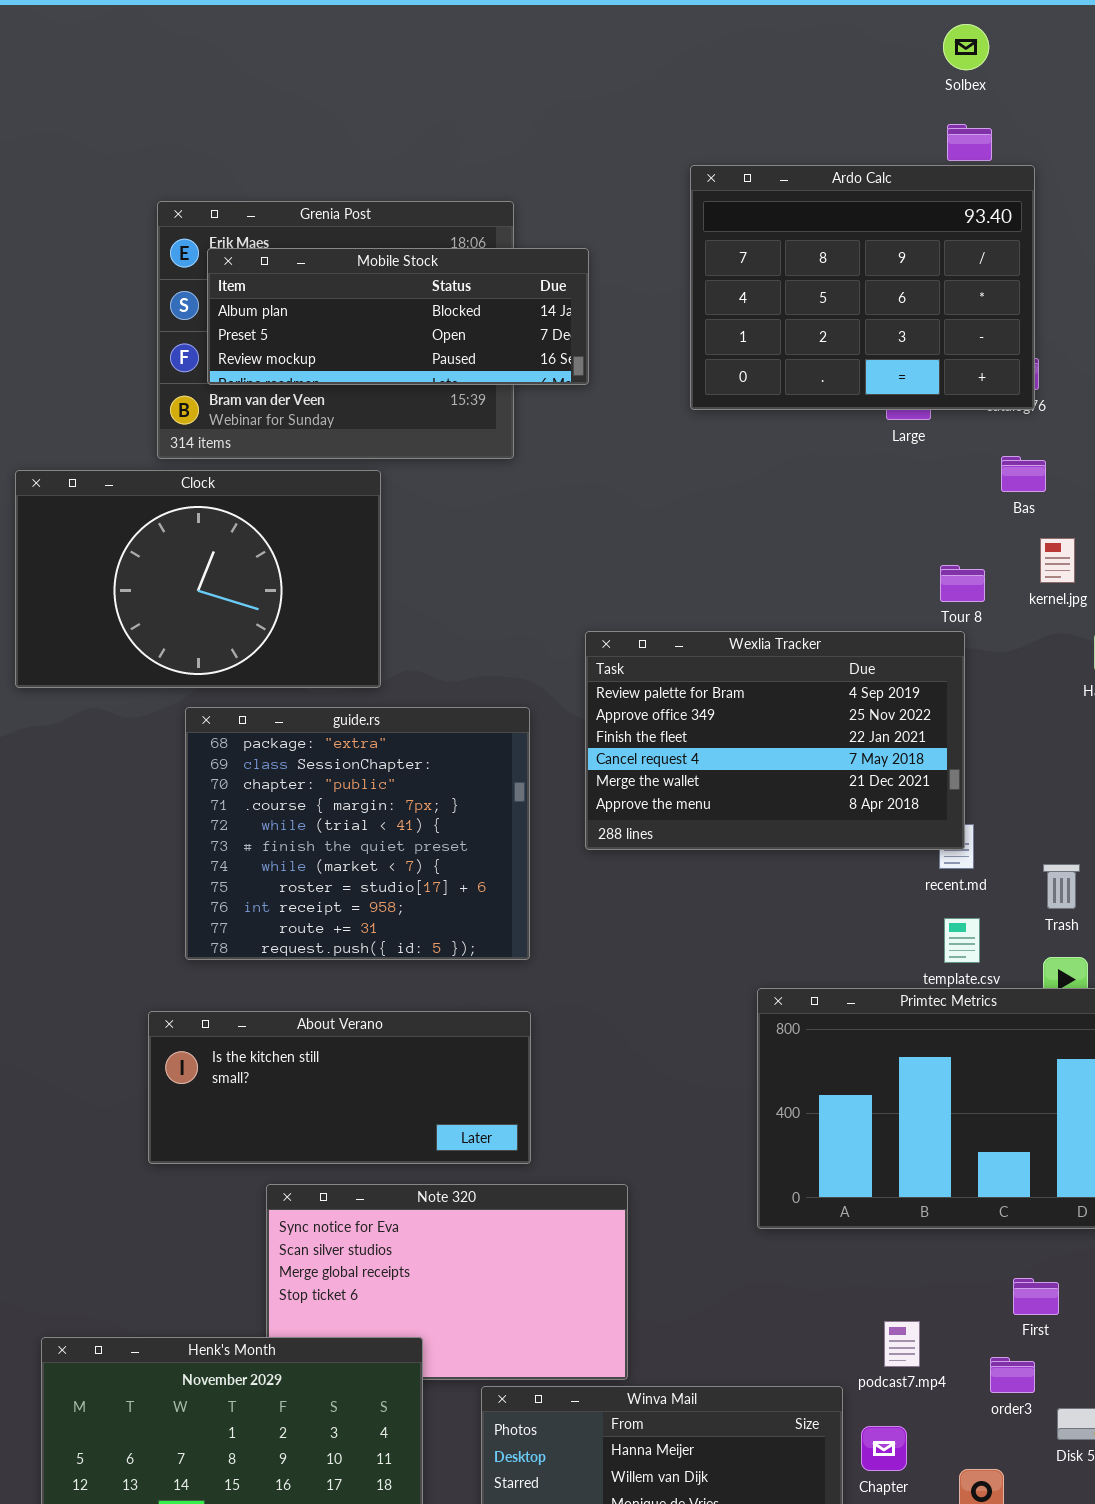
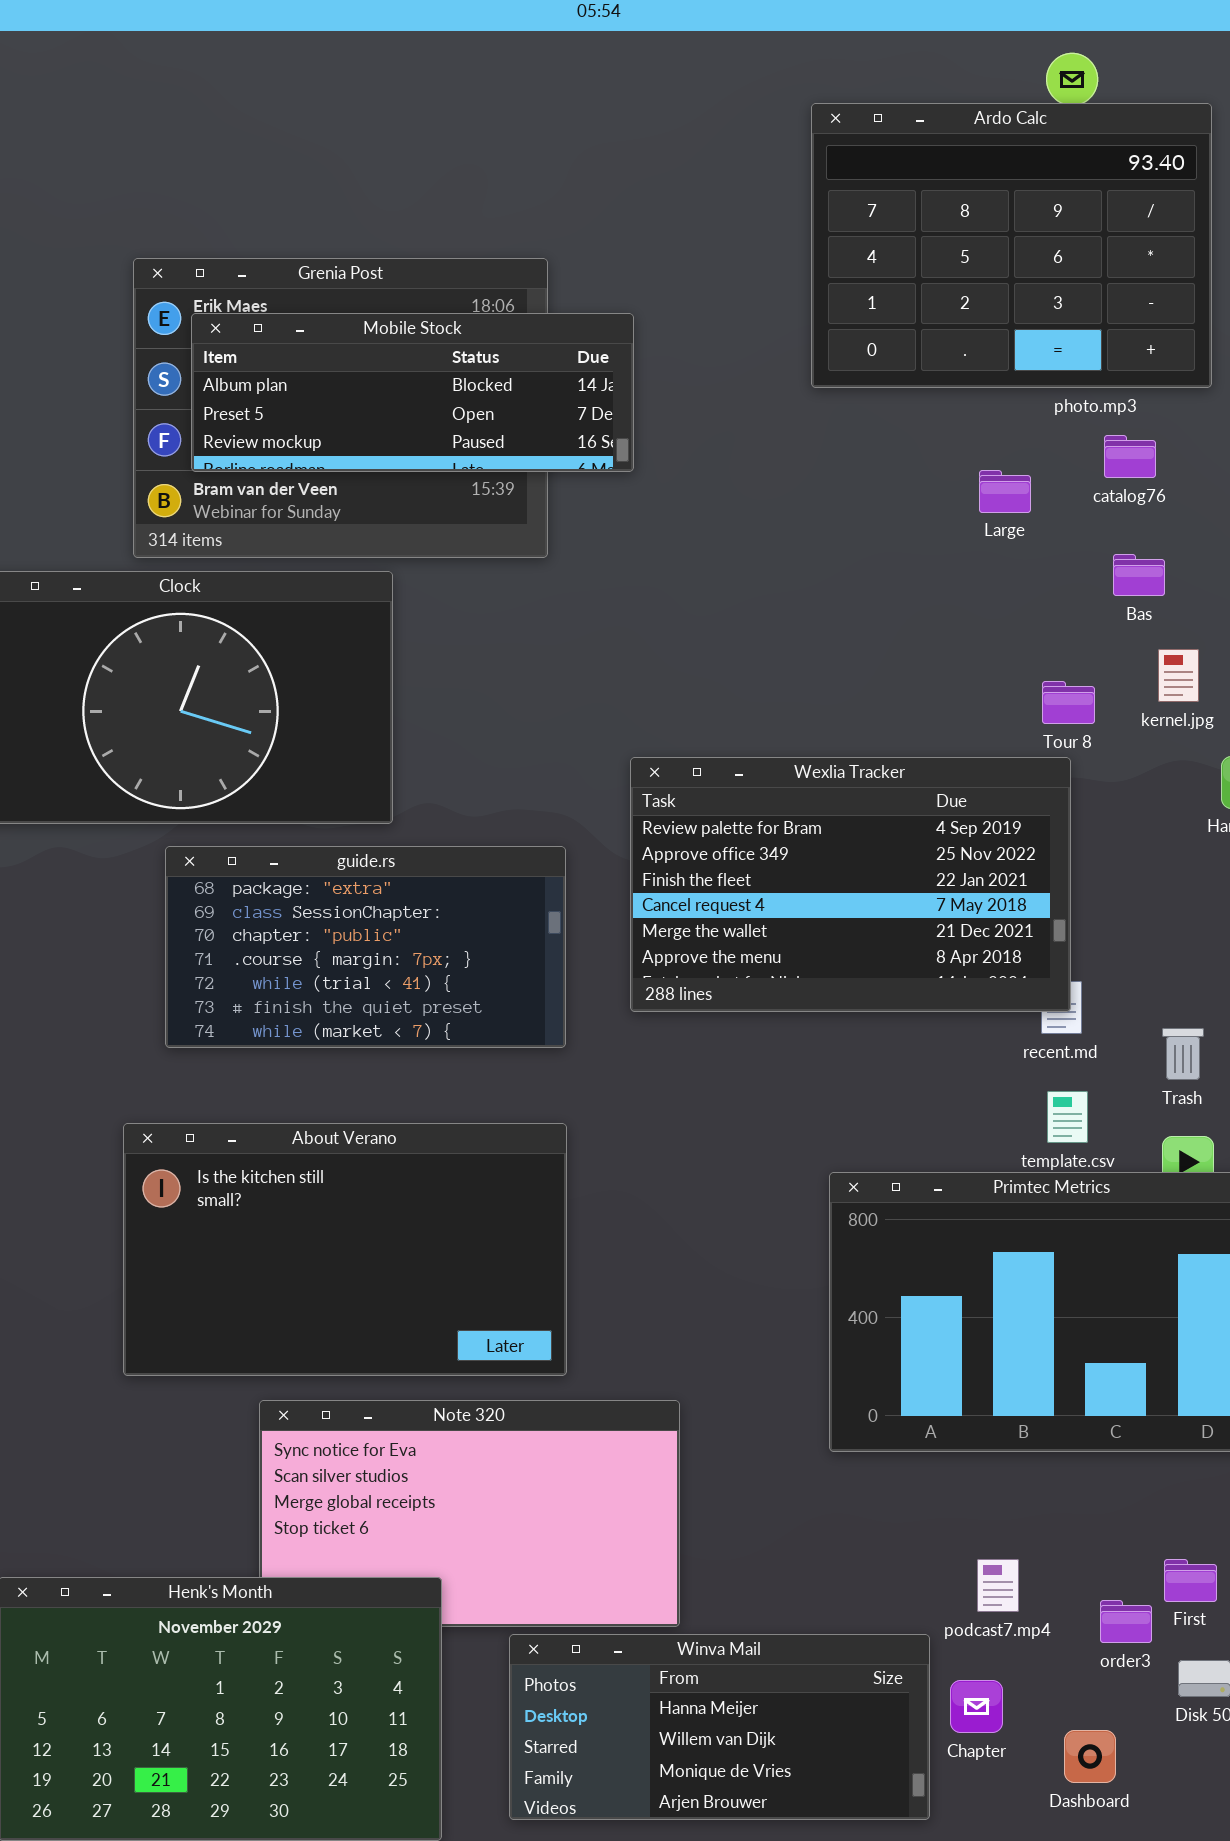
Ardo Calc: [690,165,1035,410] -> [811,103,1212,388], moved
guide.rs: [185,707,530,960] -> [165,846,566,1048], resized
About Verano: [148,1011,531,1164] -> [123,1123,567,1376], resized
First: [1013,1278,1059,1315] -> [1164,1559,1217,1602], moved

